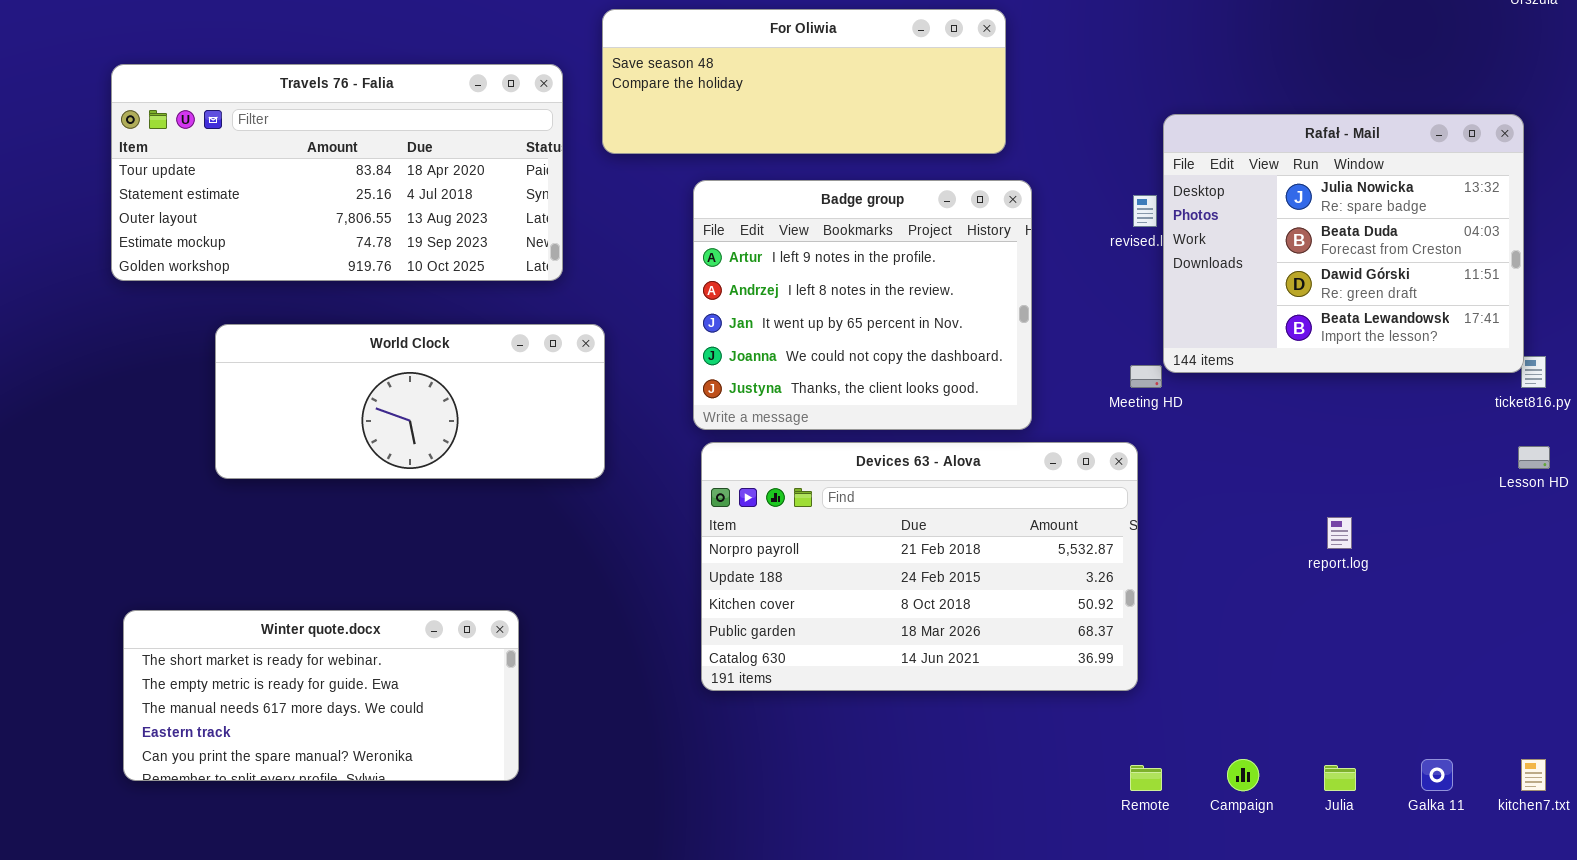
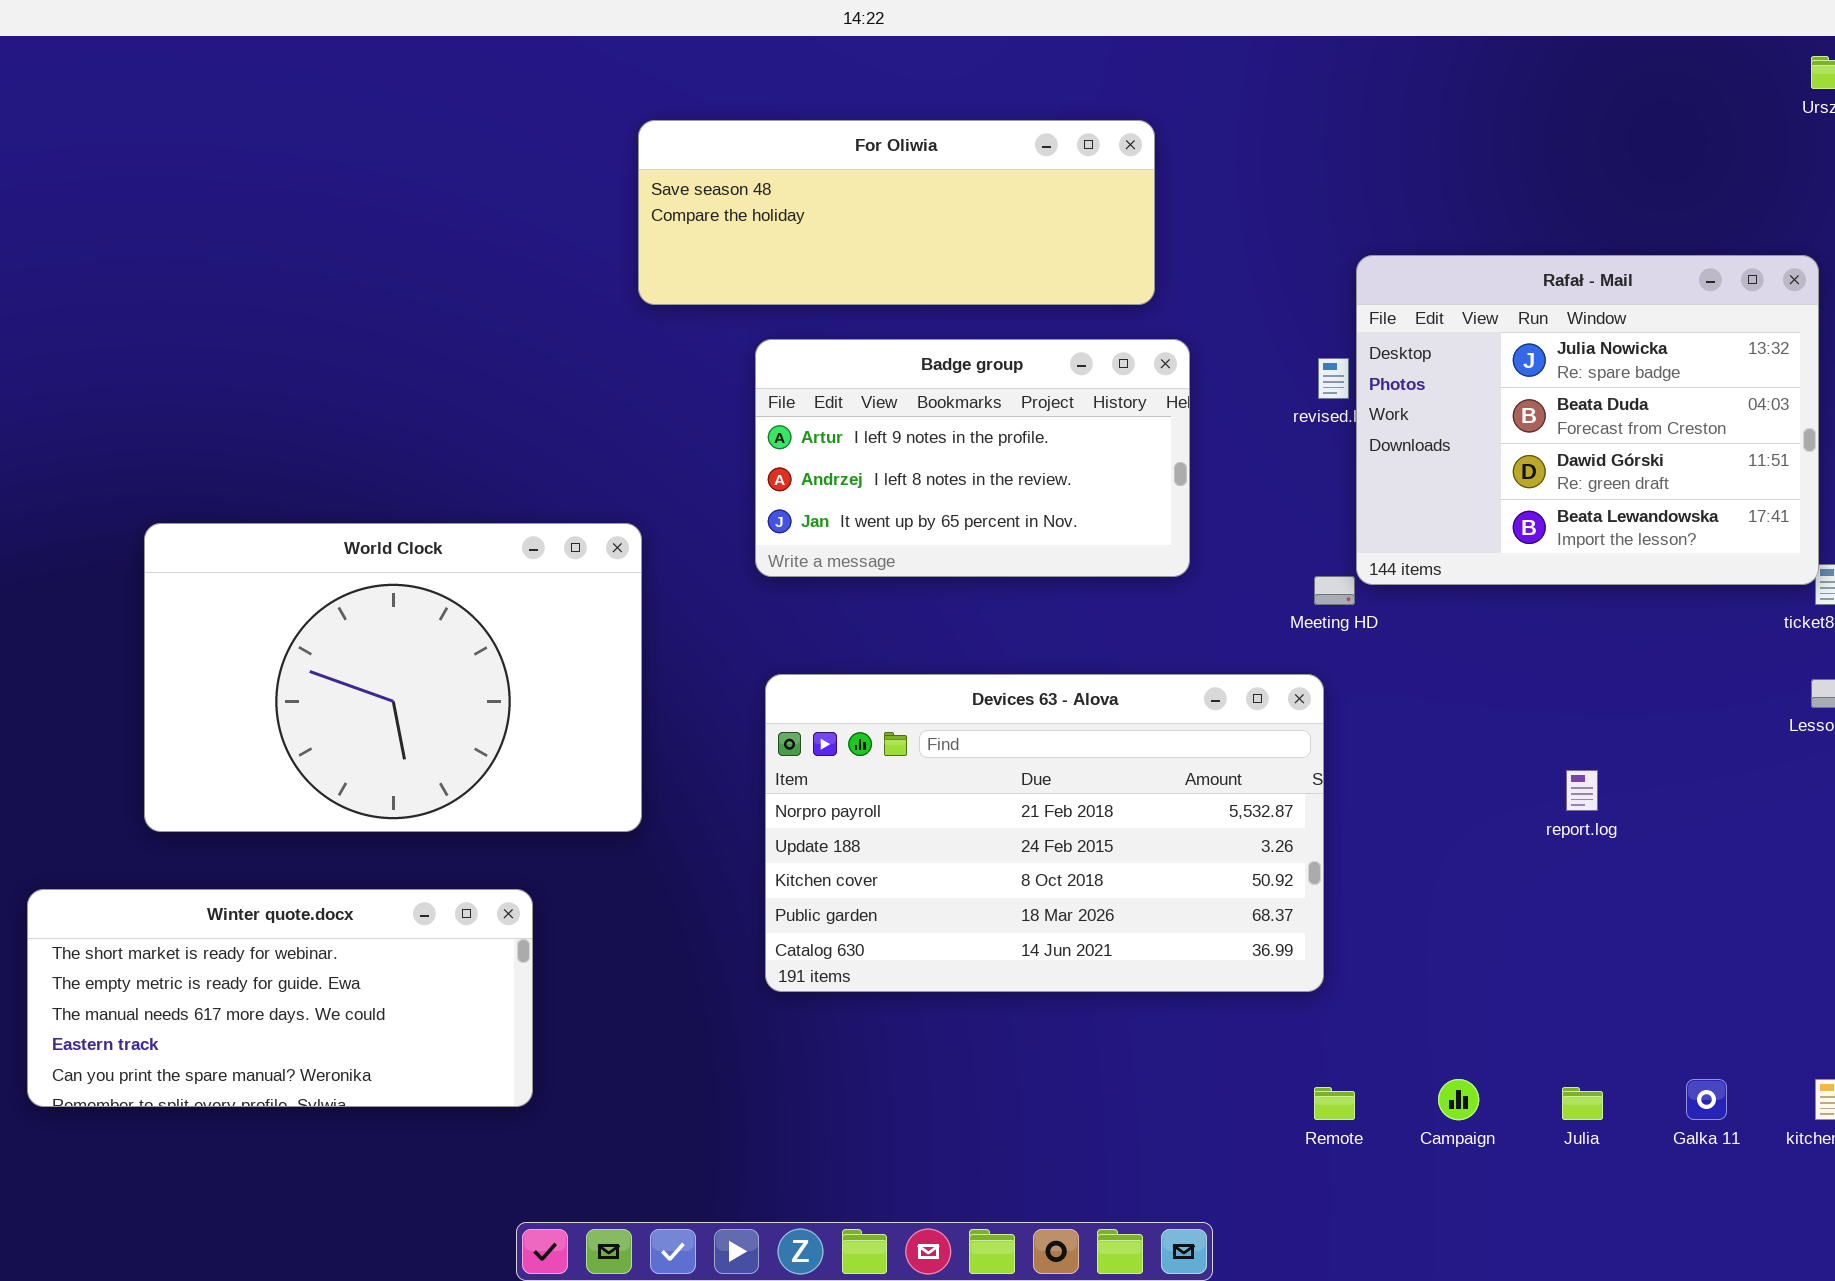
Travels 76 - Falia: [111,64,563,281] -> none, closed
Badge group: [693,180,1032,430] -> [755,339,1190,577], resized
World Clock: [215,324,605,479] -> [144,523,642,832], resized

